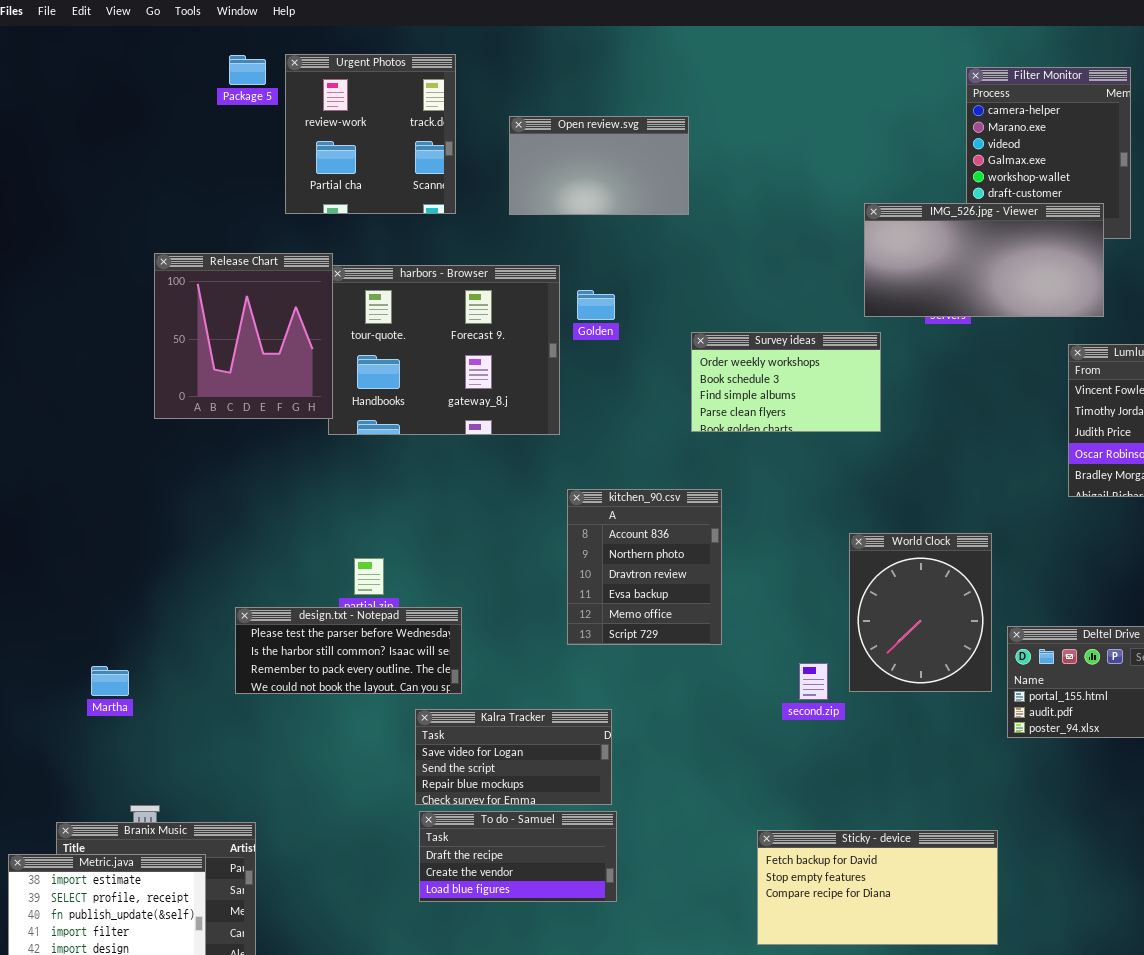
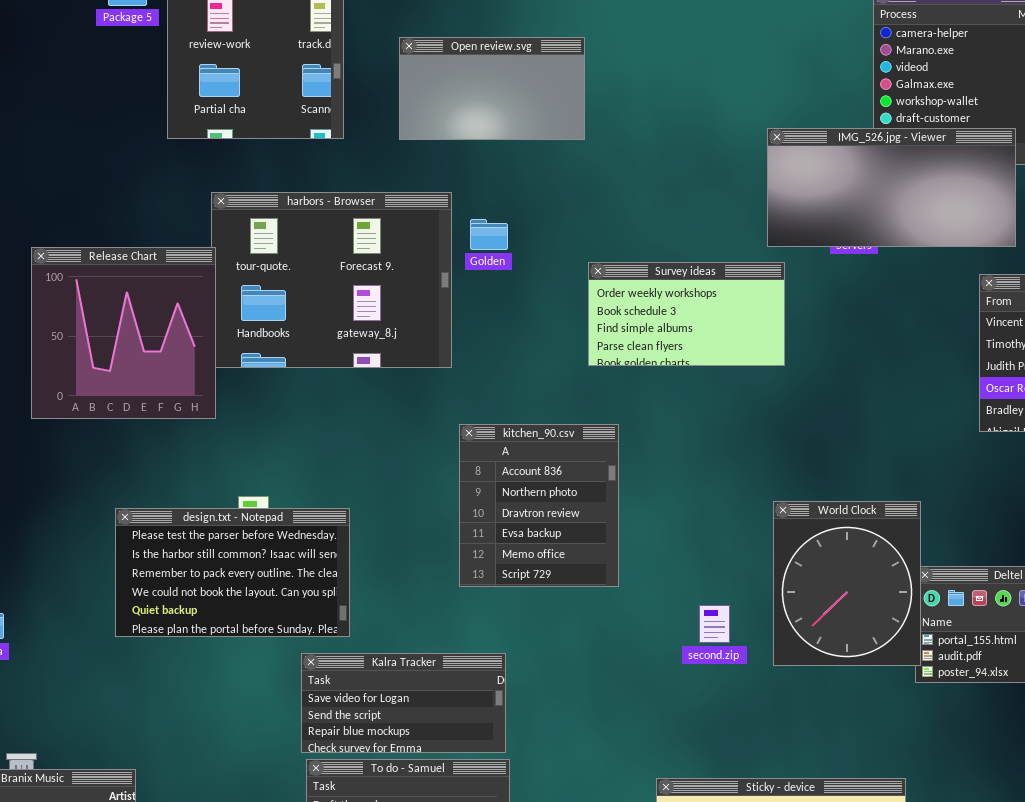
Release Chart: [154,253,333,419] -> [31,247,216,419], moved
World Clock: [849,533,992,692] -> [773,501,921,666], moved
design.txt - Notepad: [235,607,462,694] -> [115,508,350,637], resized

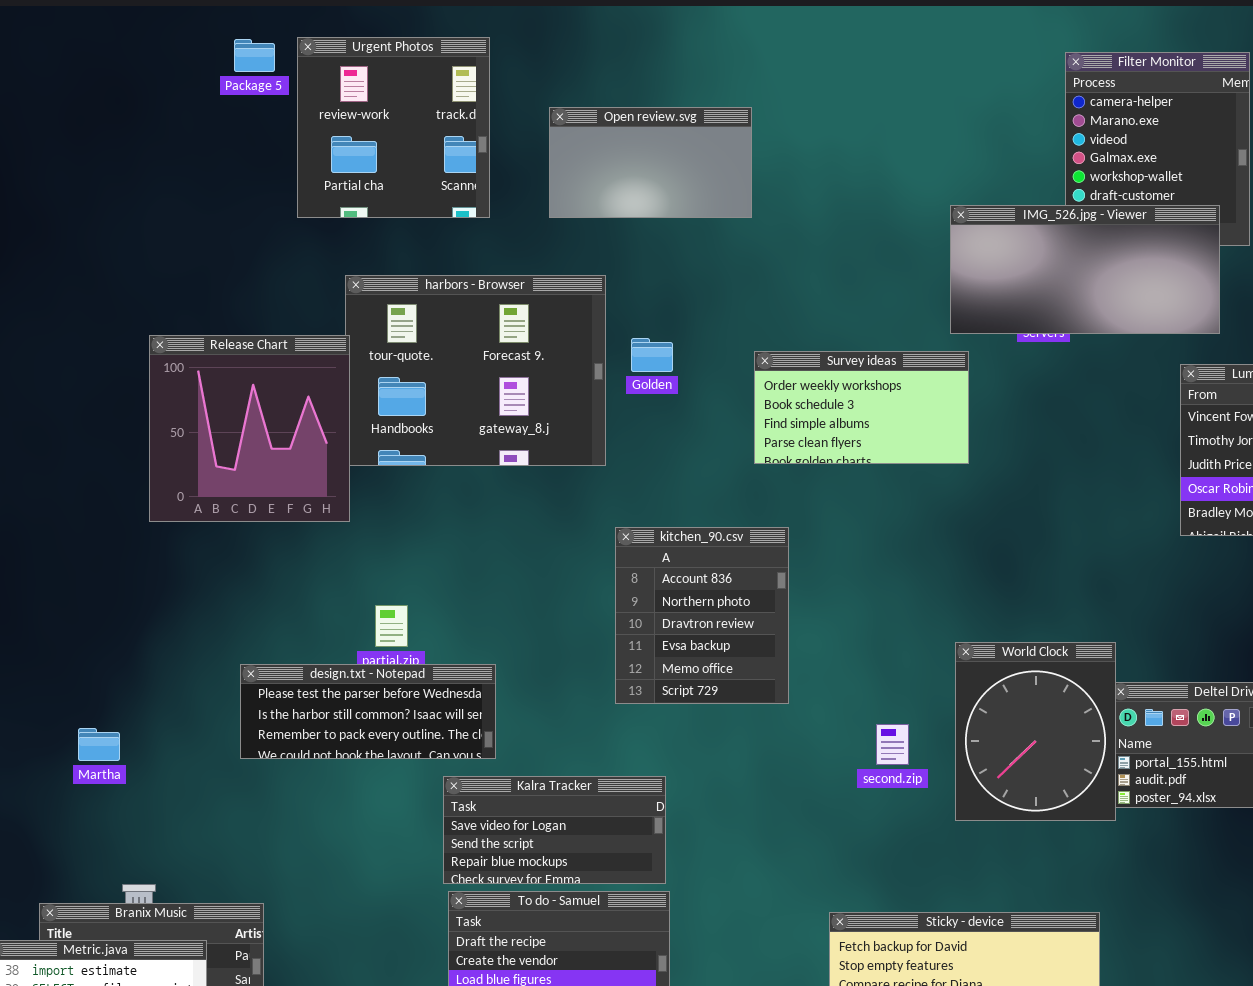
Golden: [470,219,508,250] -> [631,338,673,372], moved
World Clock: [773,501,921,666] -> [955,642,1116,821], moved
design.txt - Notepad: [115,508,350,637] -> [240,664,496,759], resized

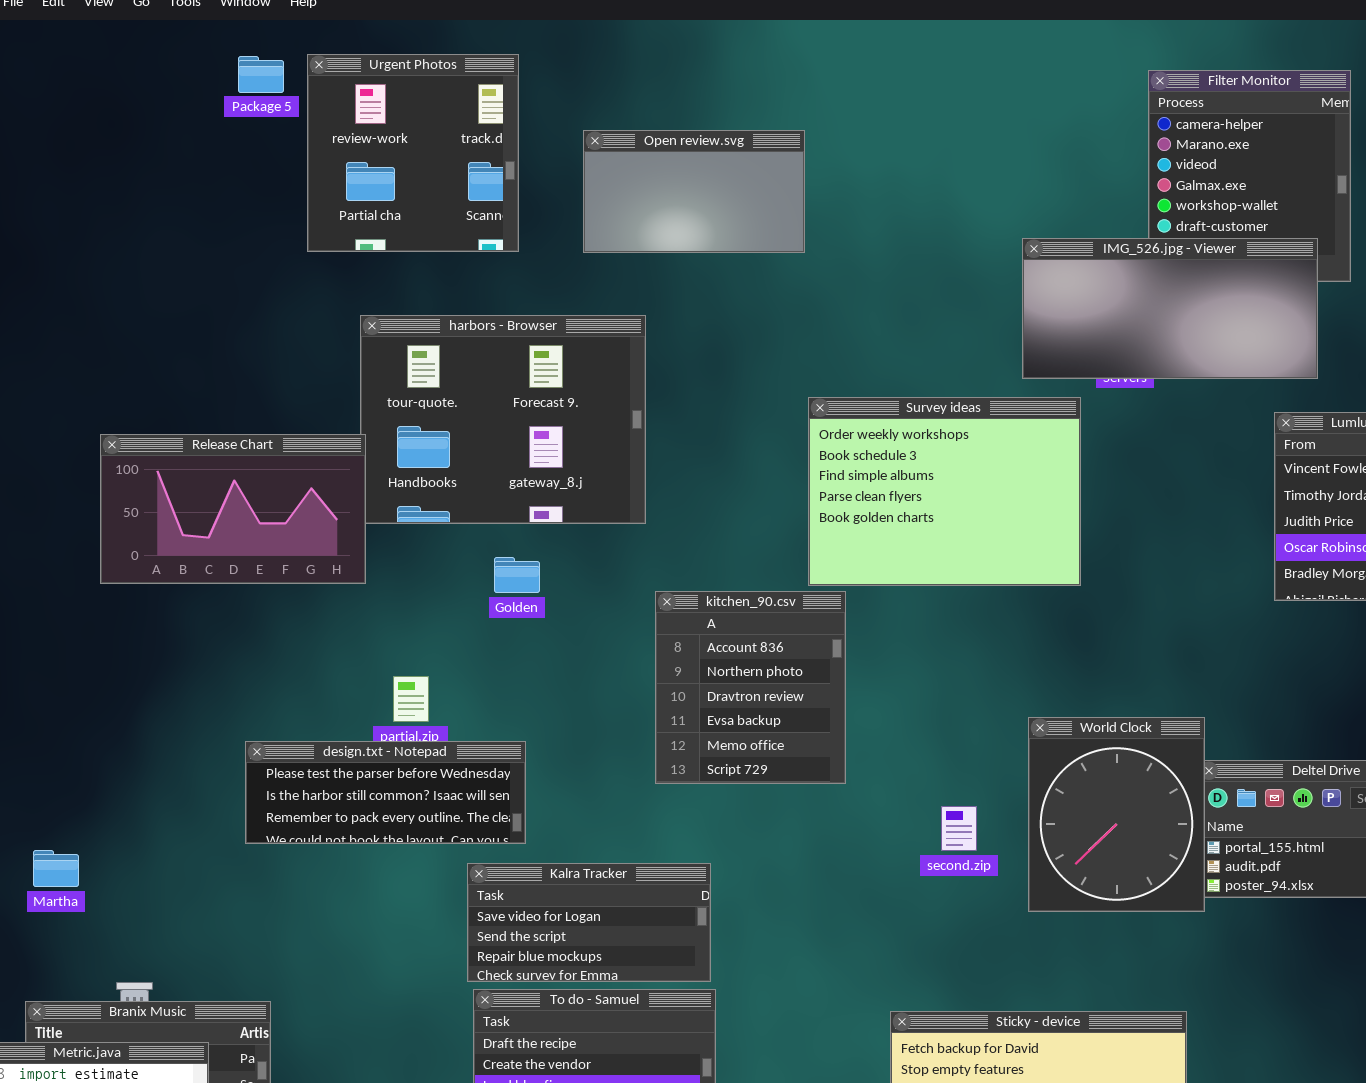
Release Chart: [149,335,350,522] -> [100,434,366,584], resized
Golden: [631,338,673,372] -> [494,557,540,593], moved
Survey ideas: [754,351,969,464] -> [808,397,1081,586], resized
Martha: [78,728,120,761] -> [33,850,79,887], moved

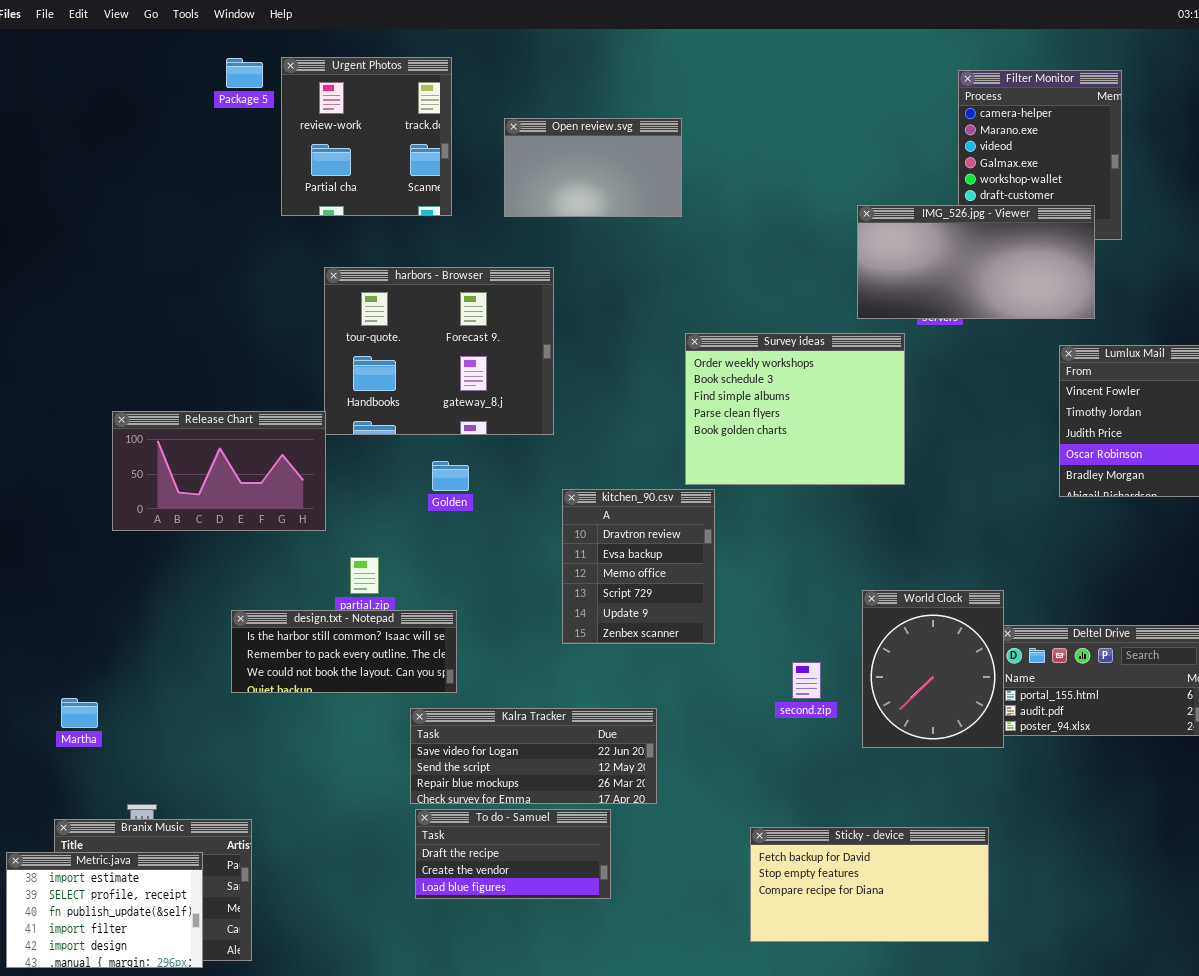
Release Chart: [100,434,366,584] -> [112,411,326,531], moved
kitchen_90.csv: [655,591,846,784] -> [562,489,715,644], scrolled down 2 rows
design.txt - Notepad: [245,741,526,844] -> [231,610,457,693], scrolled down 1 row
Kalra Tracker: [467,863,711,982] -> [410,708,657,804], resized

